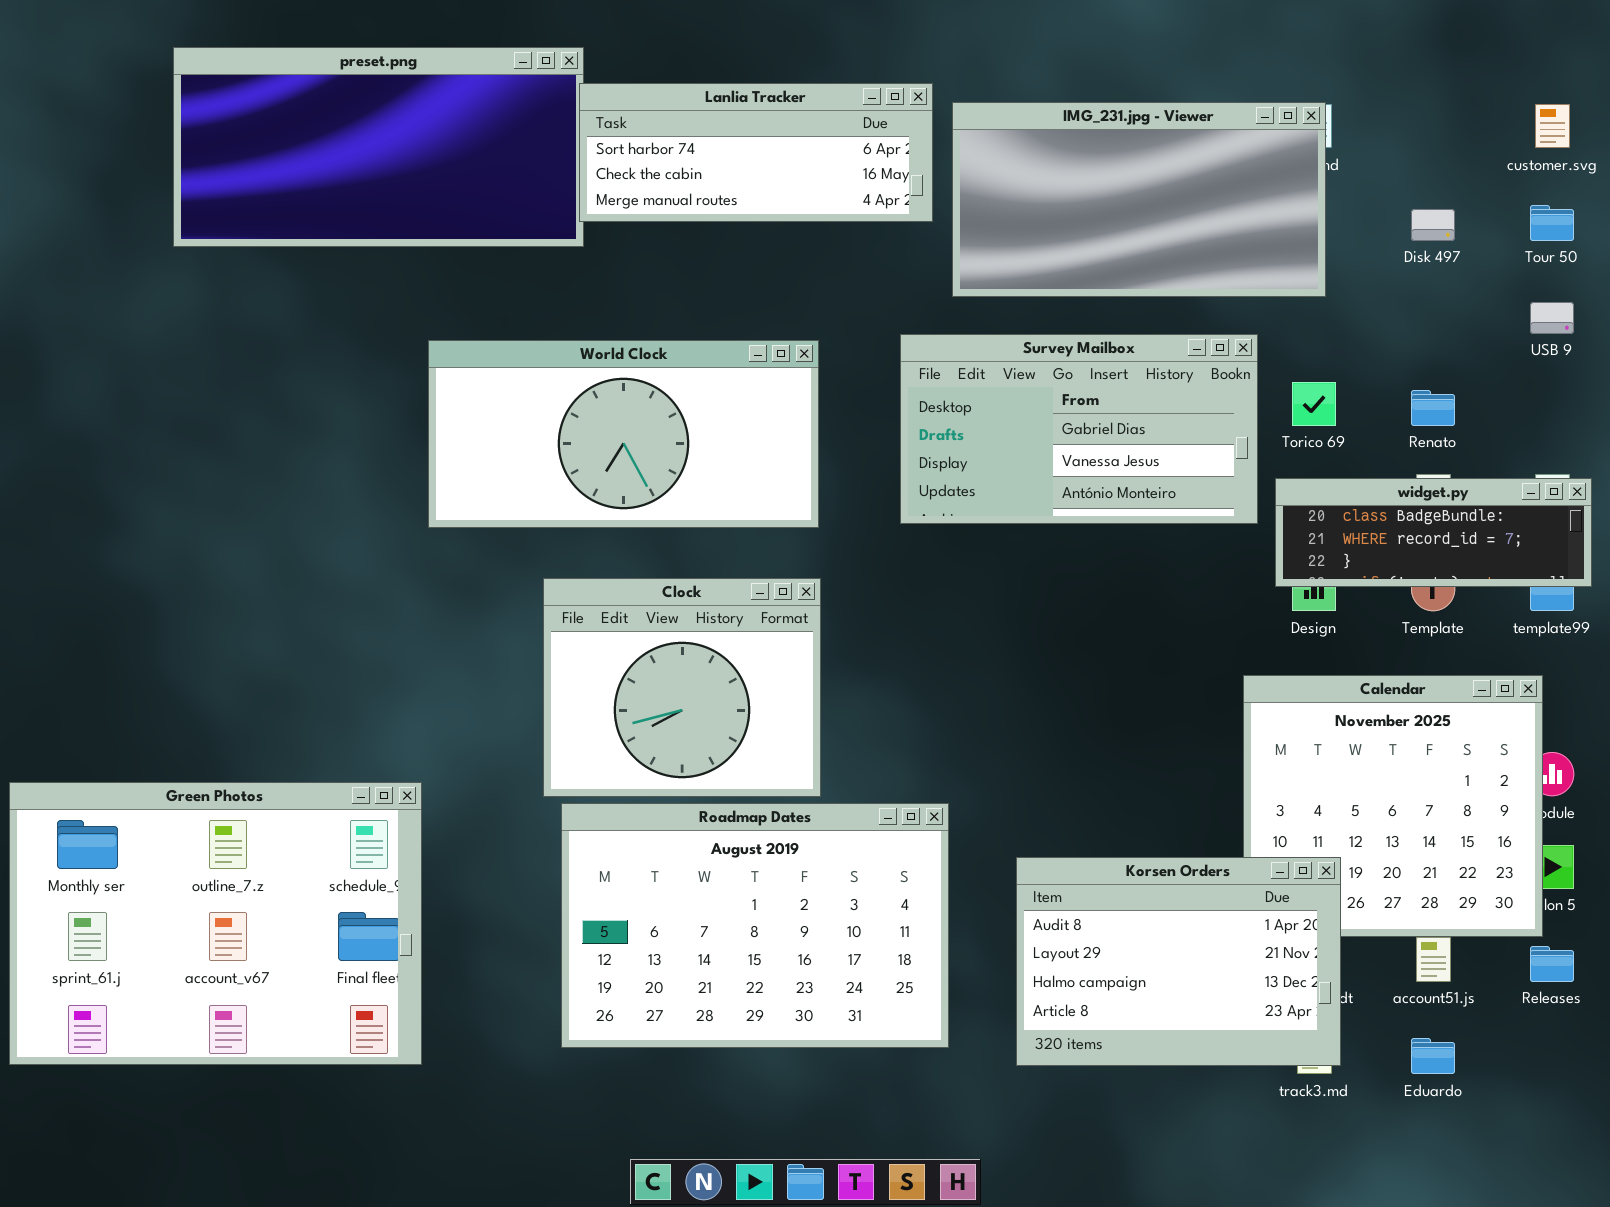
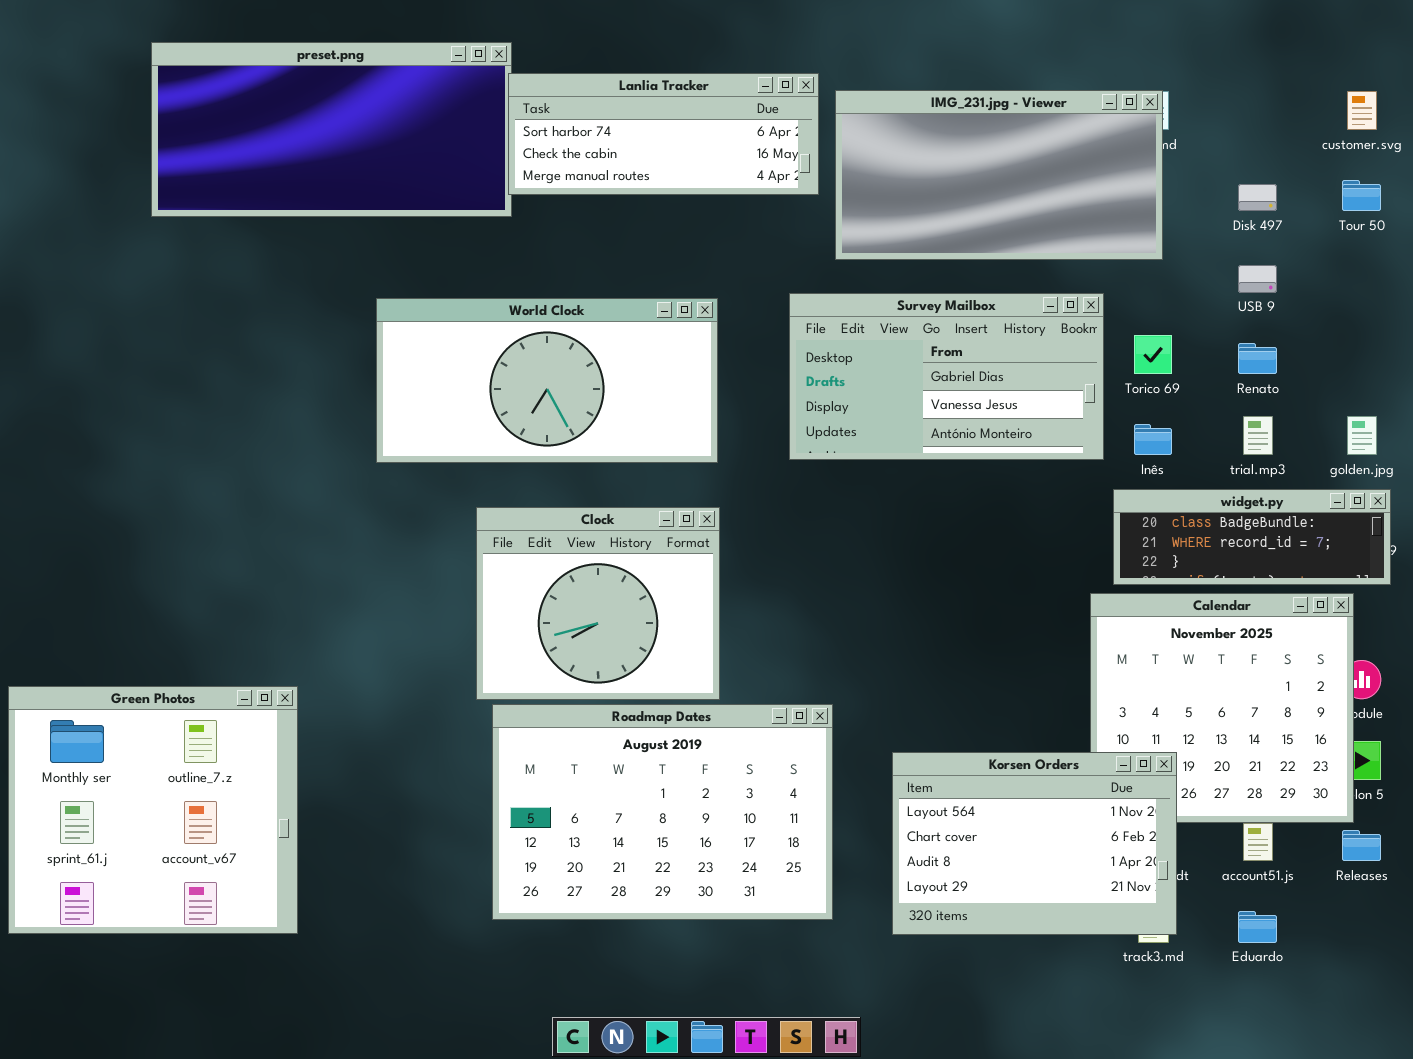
USB 9: [1530,302,1574,334] -> [1238,265,1277,293], moved
widget.py: [1275,478,1592,587] -> [1113,489,1391,585], moved
Green Photos: [9,782,422,1065] -> [8,686,298,934], resized
Korsen Orders: [1016,857,1341,1066] -> [892,752,1177,935], scrolled up 2 rows

